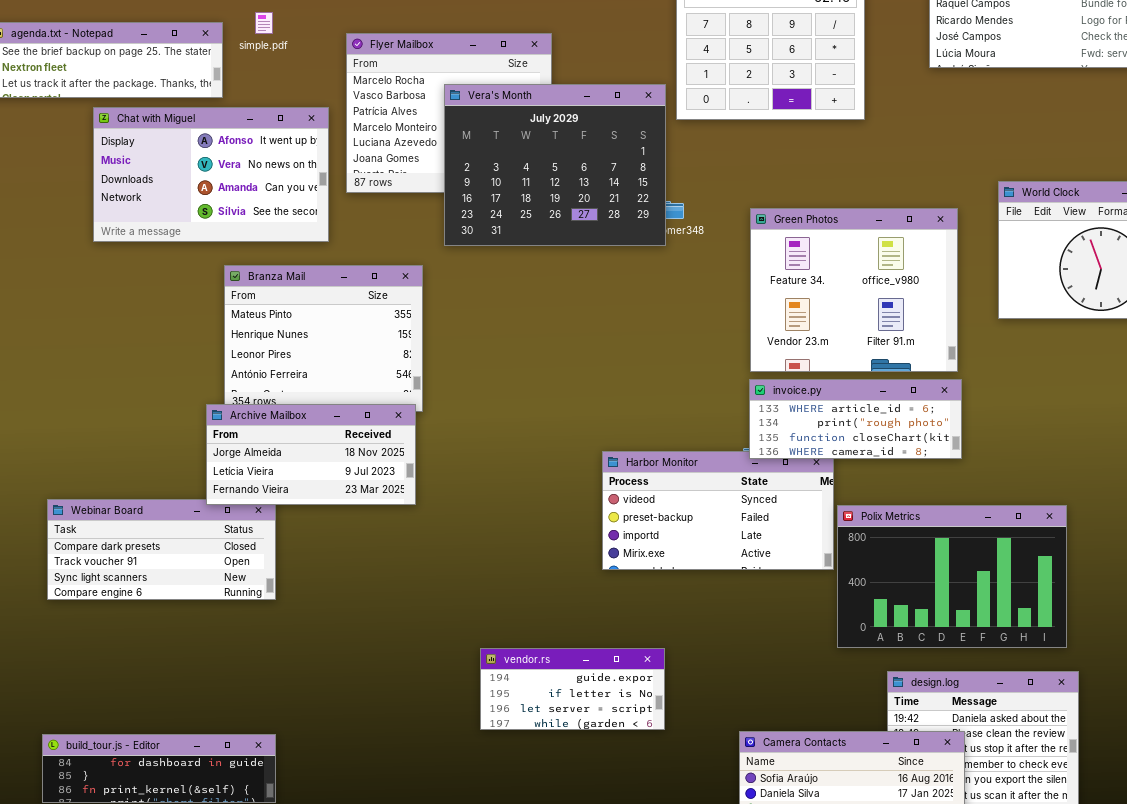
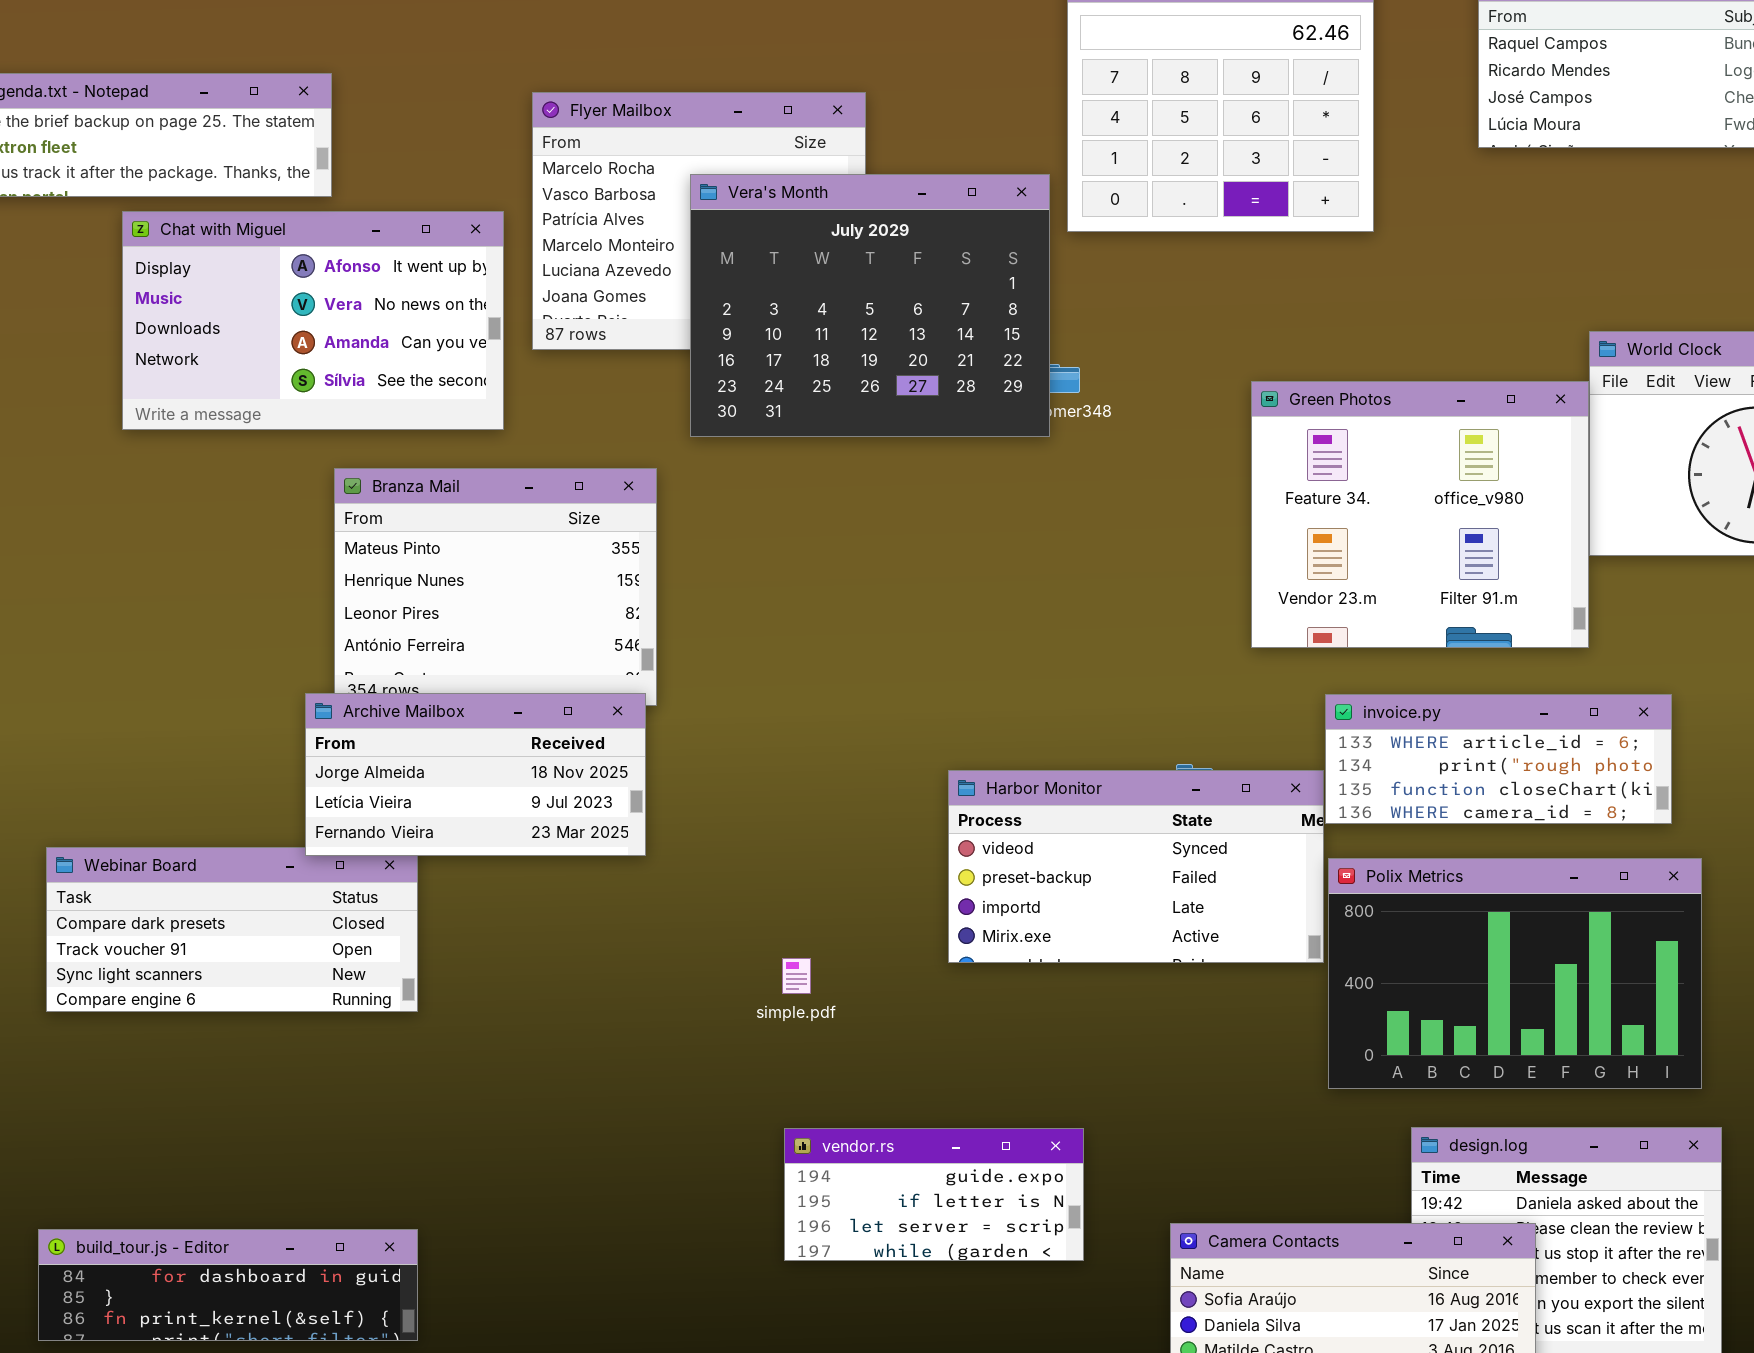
simple.pdf: [255,12,273,34] -> [782,958,811,994], moved
Green Photos: [750,208,958,372] -> [1251,381,1589,648], moved
invoice.py: [749,379,962,459] -> [1325,694,1672,824], moved
vendor.rs: [480,648,665,730] -> [784,1128,1084,1261], moved

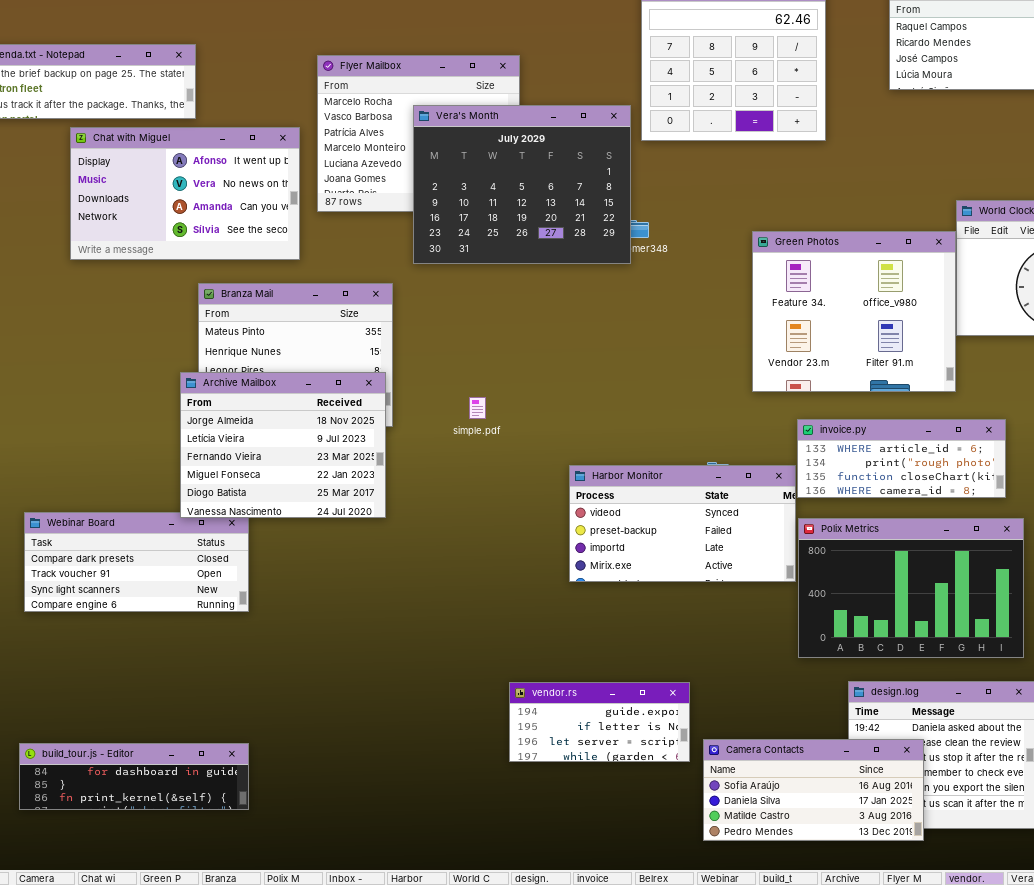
Archive Mailbox: [305,693,646,856] -> [180,372,386,518], resized
simple.pdf: [782,958,811,994] -> [469,397,486,419], moved
vendor.rs: [784,1128,1084,1261] -> [509,682,690,762], moved

